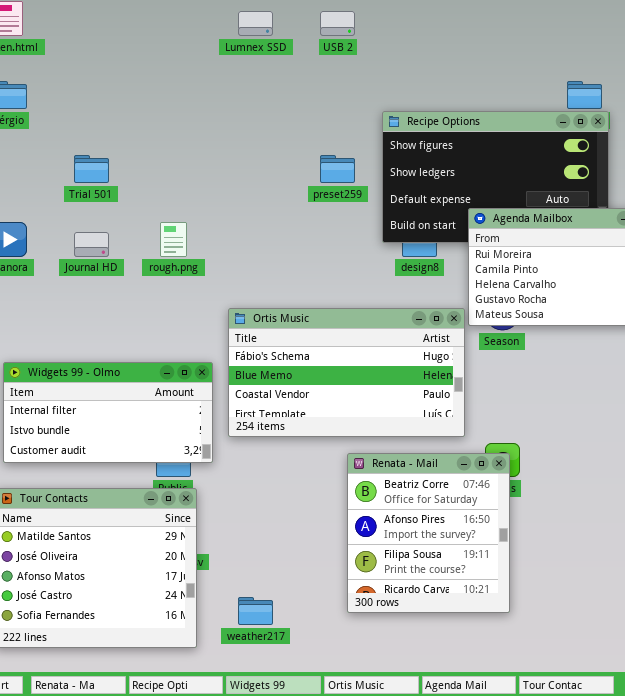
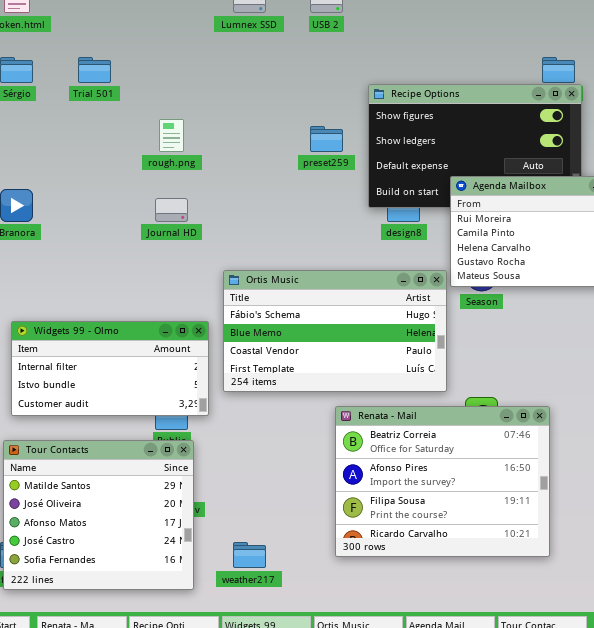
Trial 501: [74,155,109,183] -> [78,57,111,83], moved
rough.png: [160,222,187,257] -> [159,119,184,152], moved
Journal HD: [74,232,109,257] -> [155,198,188,222], moved
Renata - Mail: [347,453,510,613] -> [335,406,550,557], resized

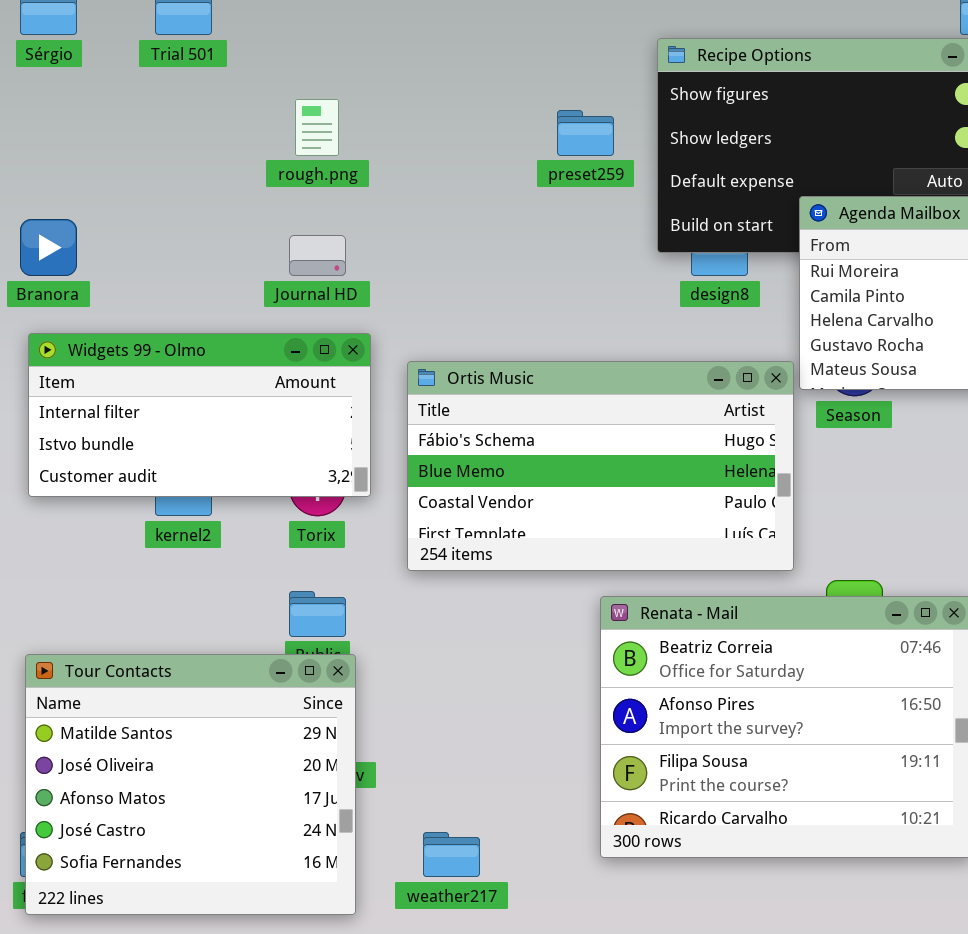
Widgets 99 - Olmo: [11,321,209,416] -> [28,333,371,497], moved

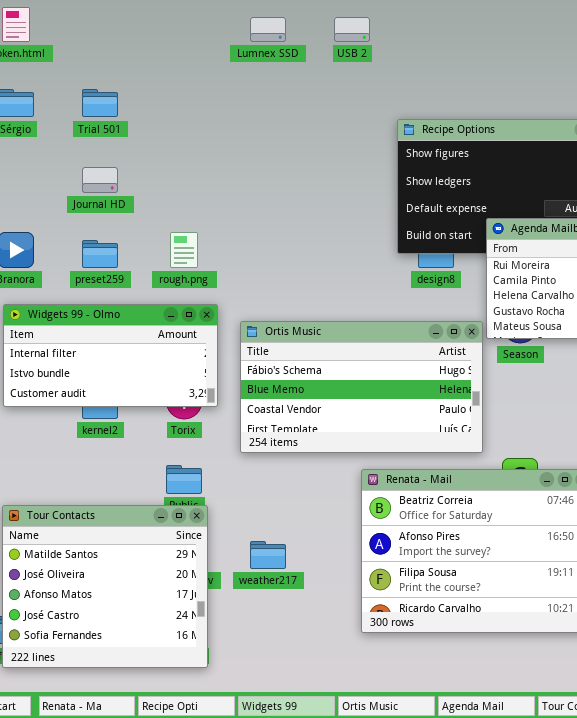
rough.png: [295,99,339,156] -> [170,232,198,268], moved
preset259: [557,110,614,156] -> [82,240,118,268], moved
Journal HD: [289,235,346,276] -> [82,167,118,193], moved
weather217: [423,832,480,877] -> [250,541,286,569], moved

